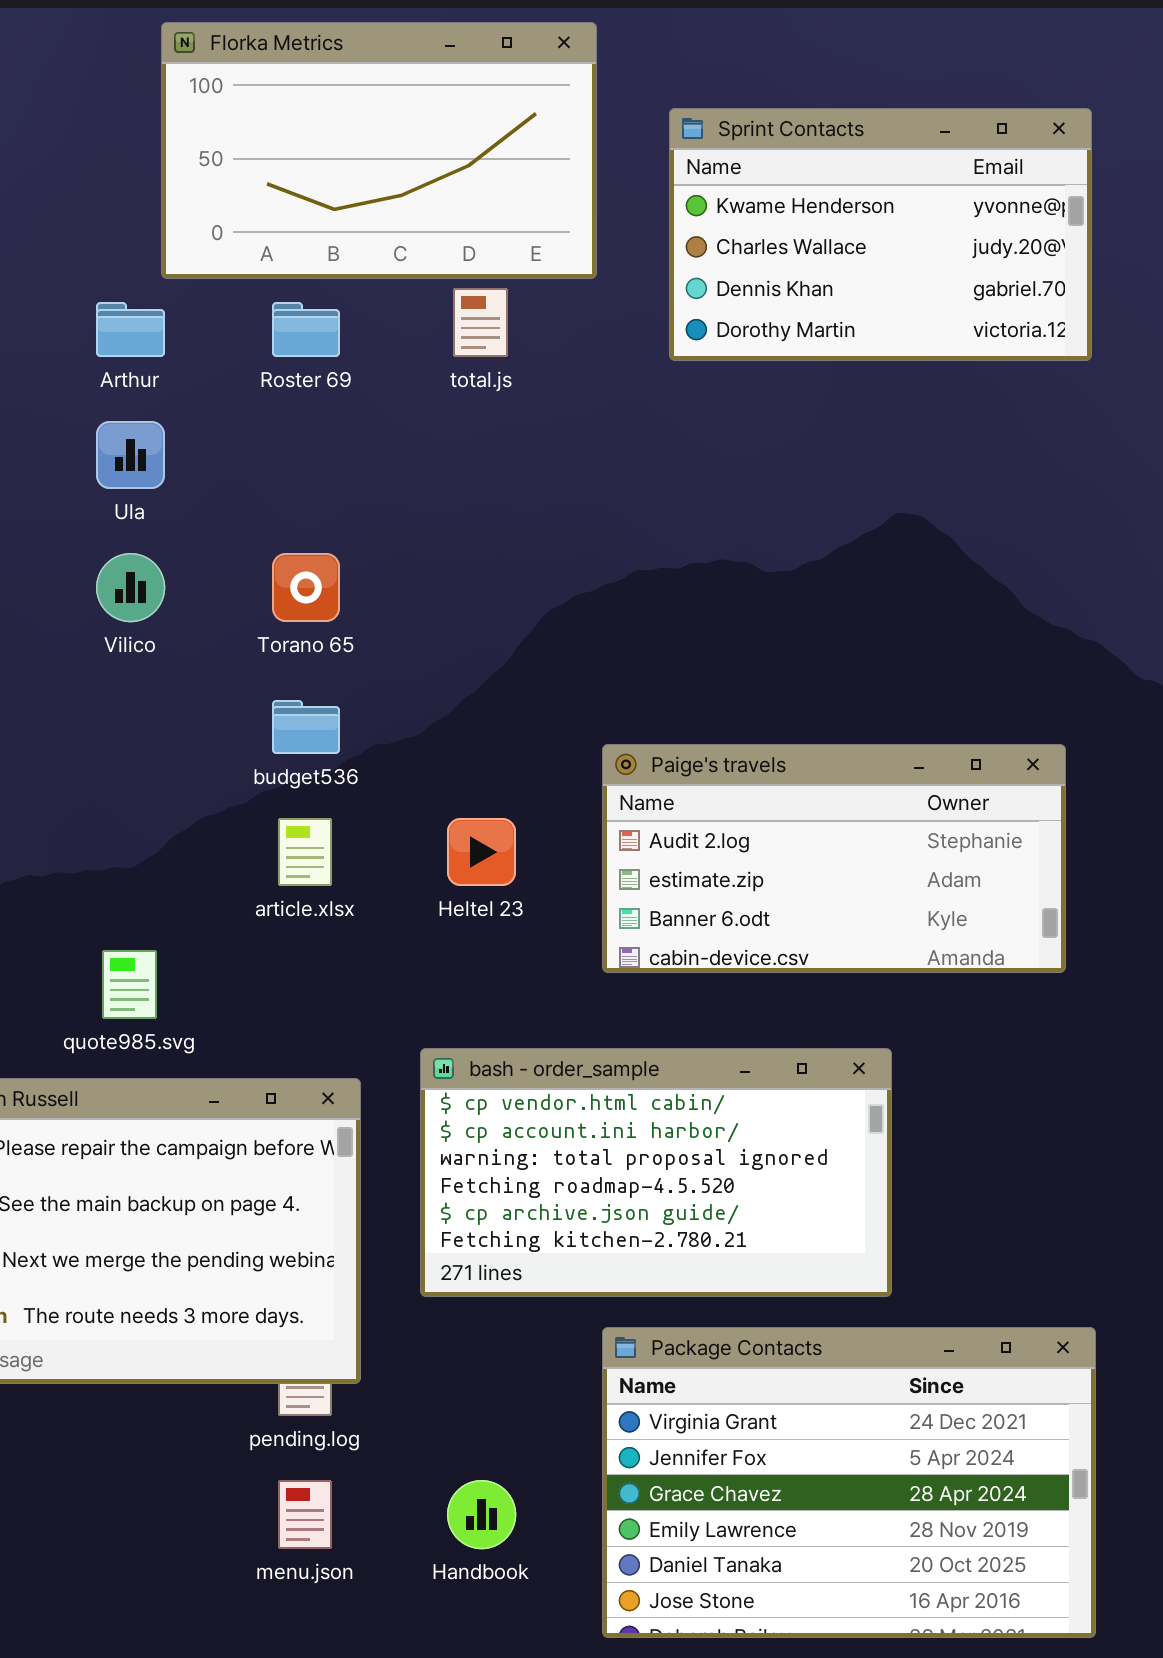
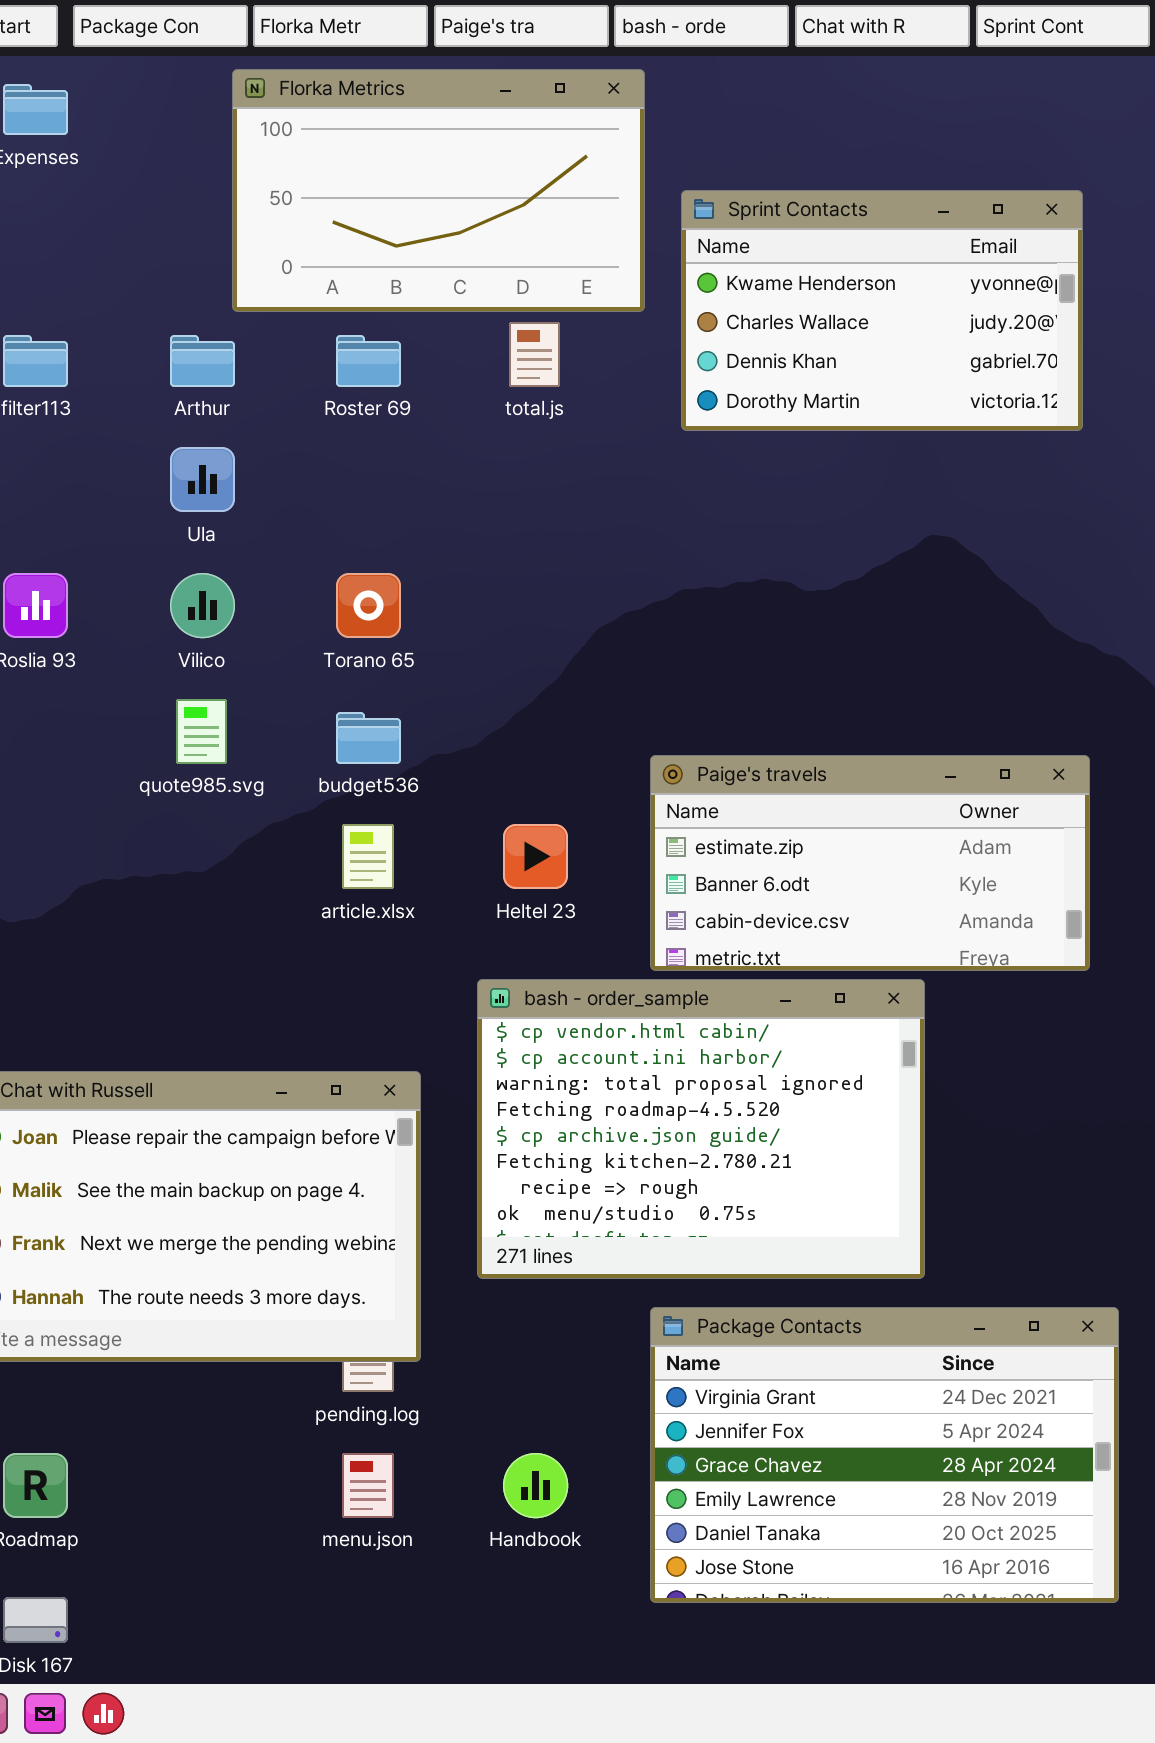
Sprint Contacts: [669,108,1092,361] -> [681,190,1083,431], moved
Paige's travels: [602,744,1066,973] -> [650,755,1090,971], scrolled down 1 row
quote985.svg: [102,950,157,1019] -> [176,699,227,764], moved
bash - order_sample: [420,1048,892,1297] -> [477,979,925,1279], resized

